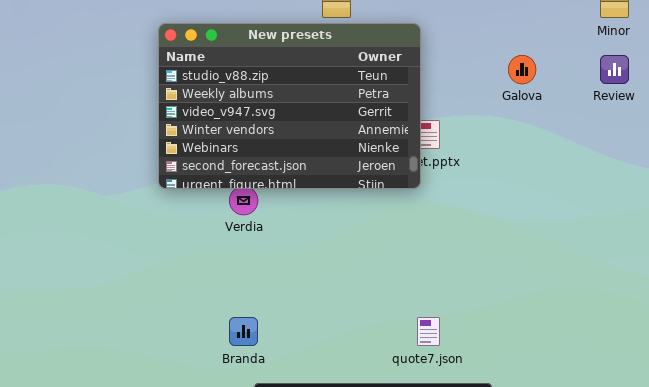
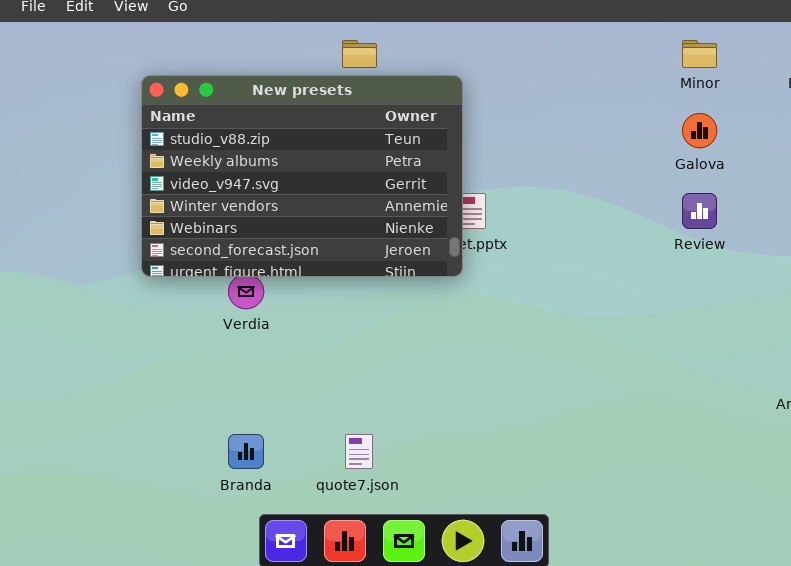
Galova: [508,55,536,84] -> [682,113,717,148], moved
Review: [600,55,629,84] -> [682,193,717,229], moved
quote7.json: [417,317,440,346] -> [345,434,373,469], moved

